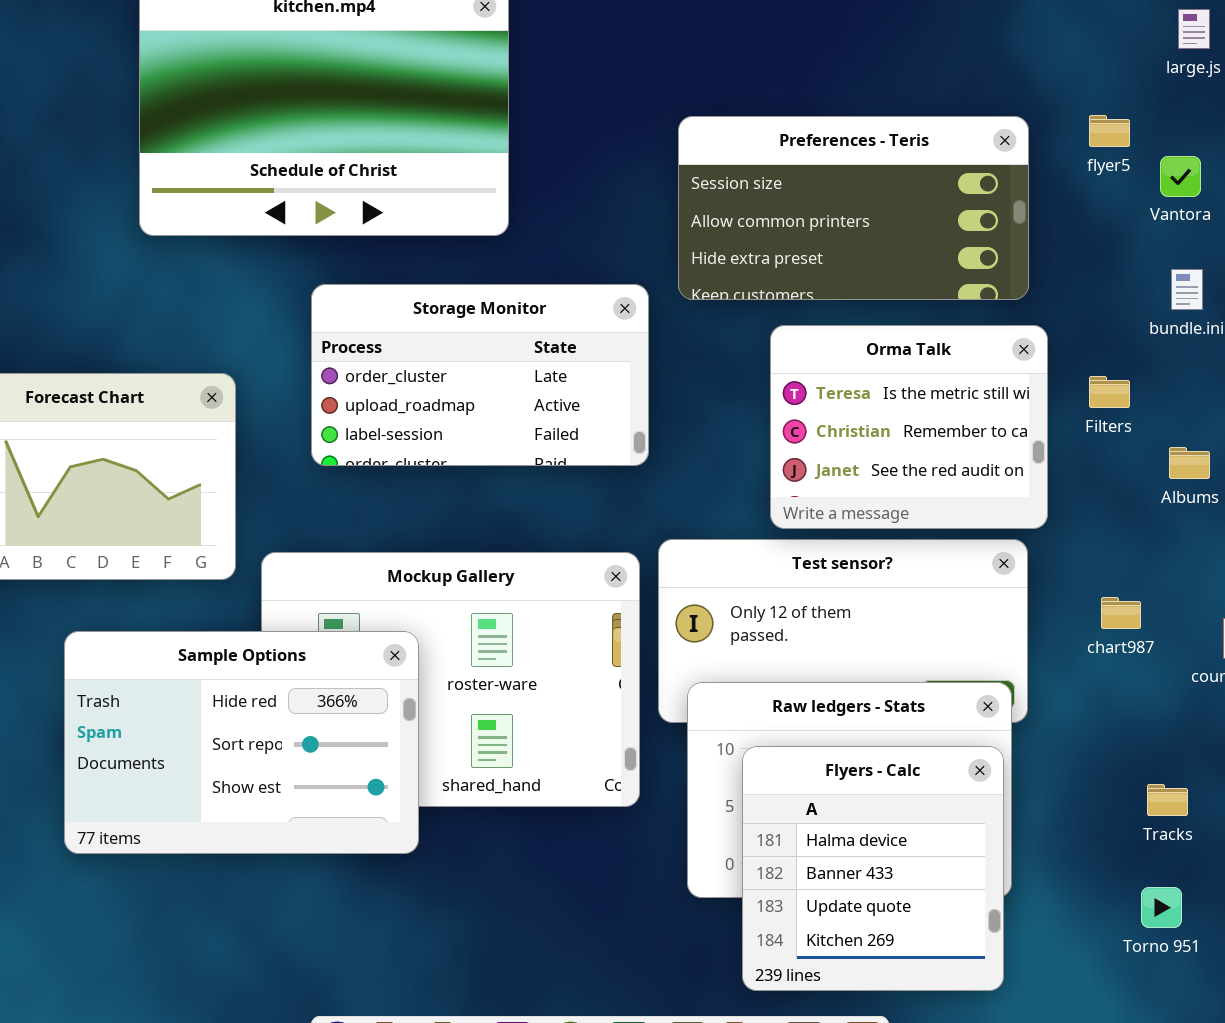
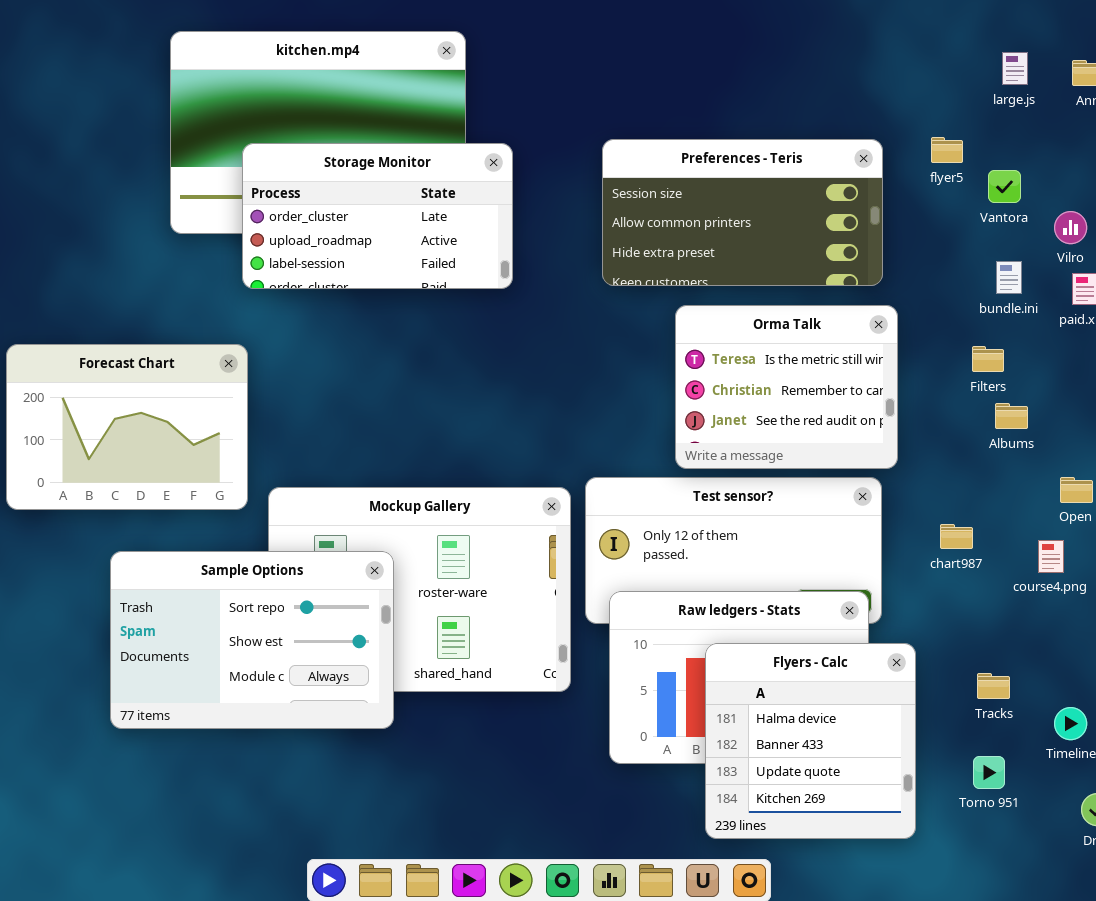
Storage Monitor: [311,284,649,466] -> [242,143,513,289], moved
Filters: [1089,376,1130,408] -> [972,346,1004,372], moved
Sample Options: [64,631,419,854] -> [110,551,394,729], scrolled down 1 row
Flyers - Calc: [742,746,1004,991] -> [705,643,916,839], moved

